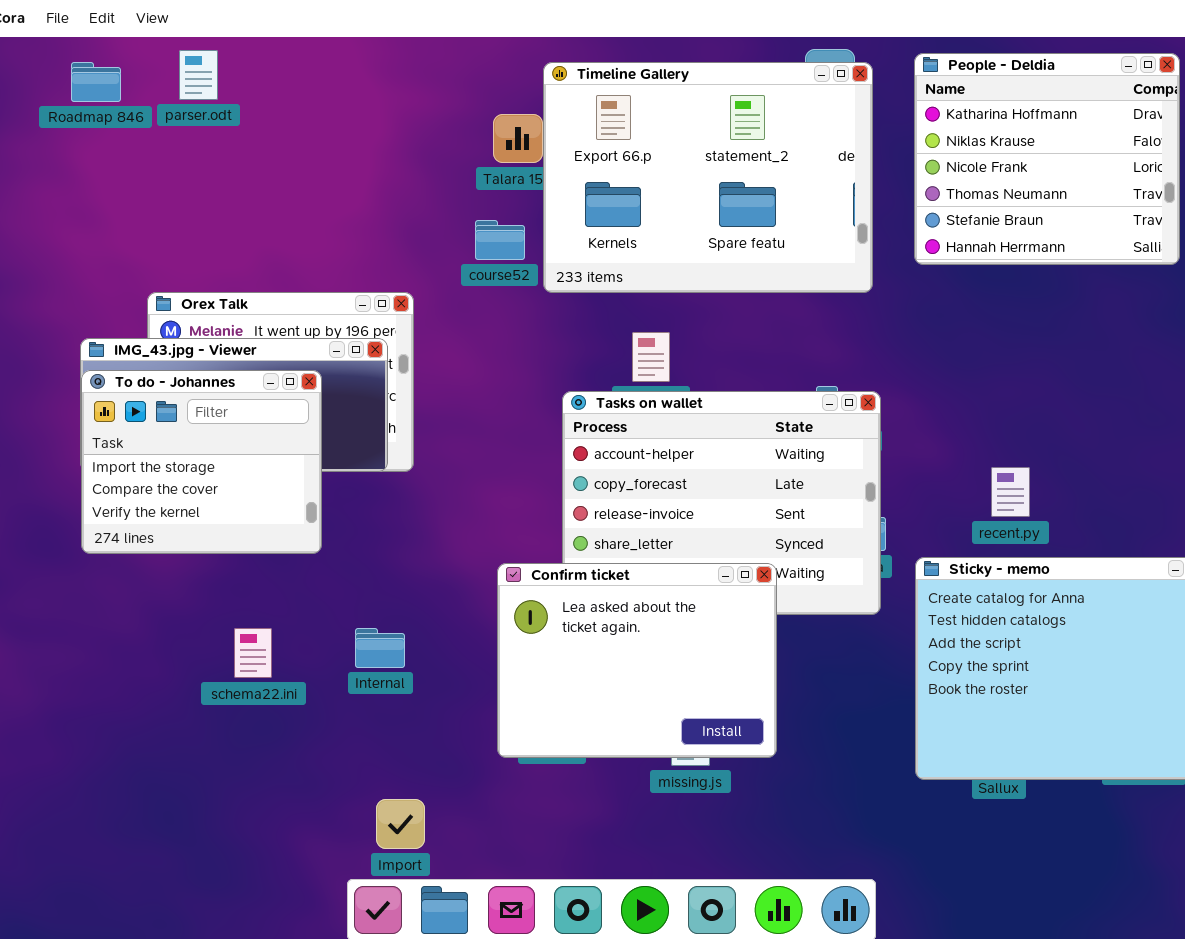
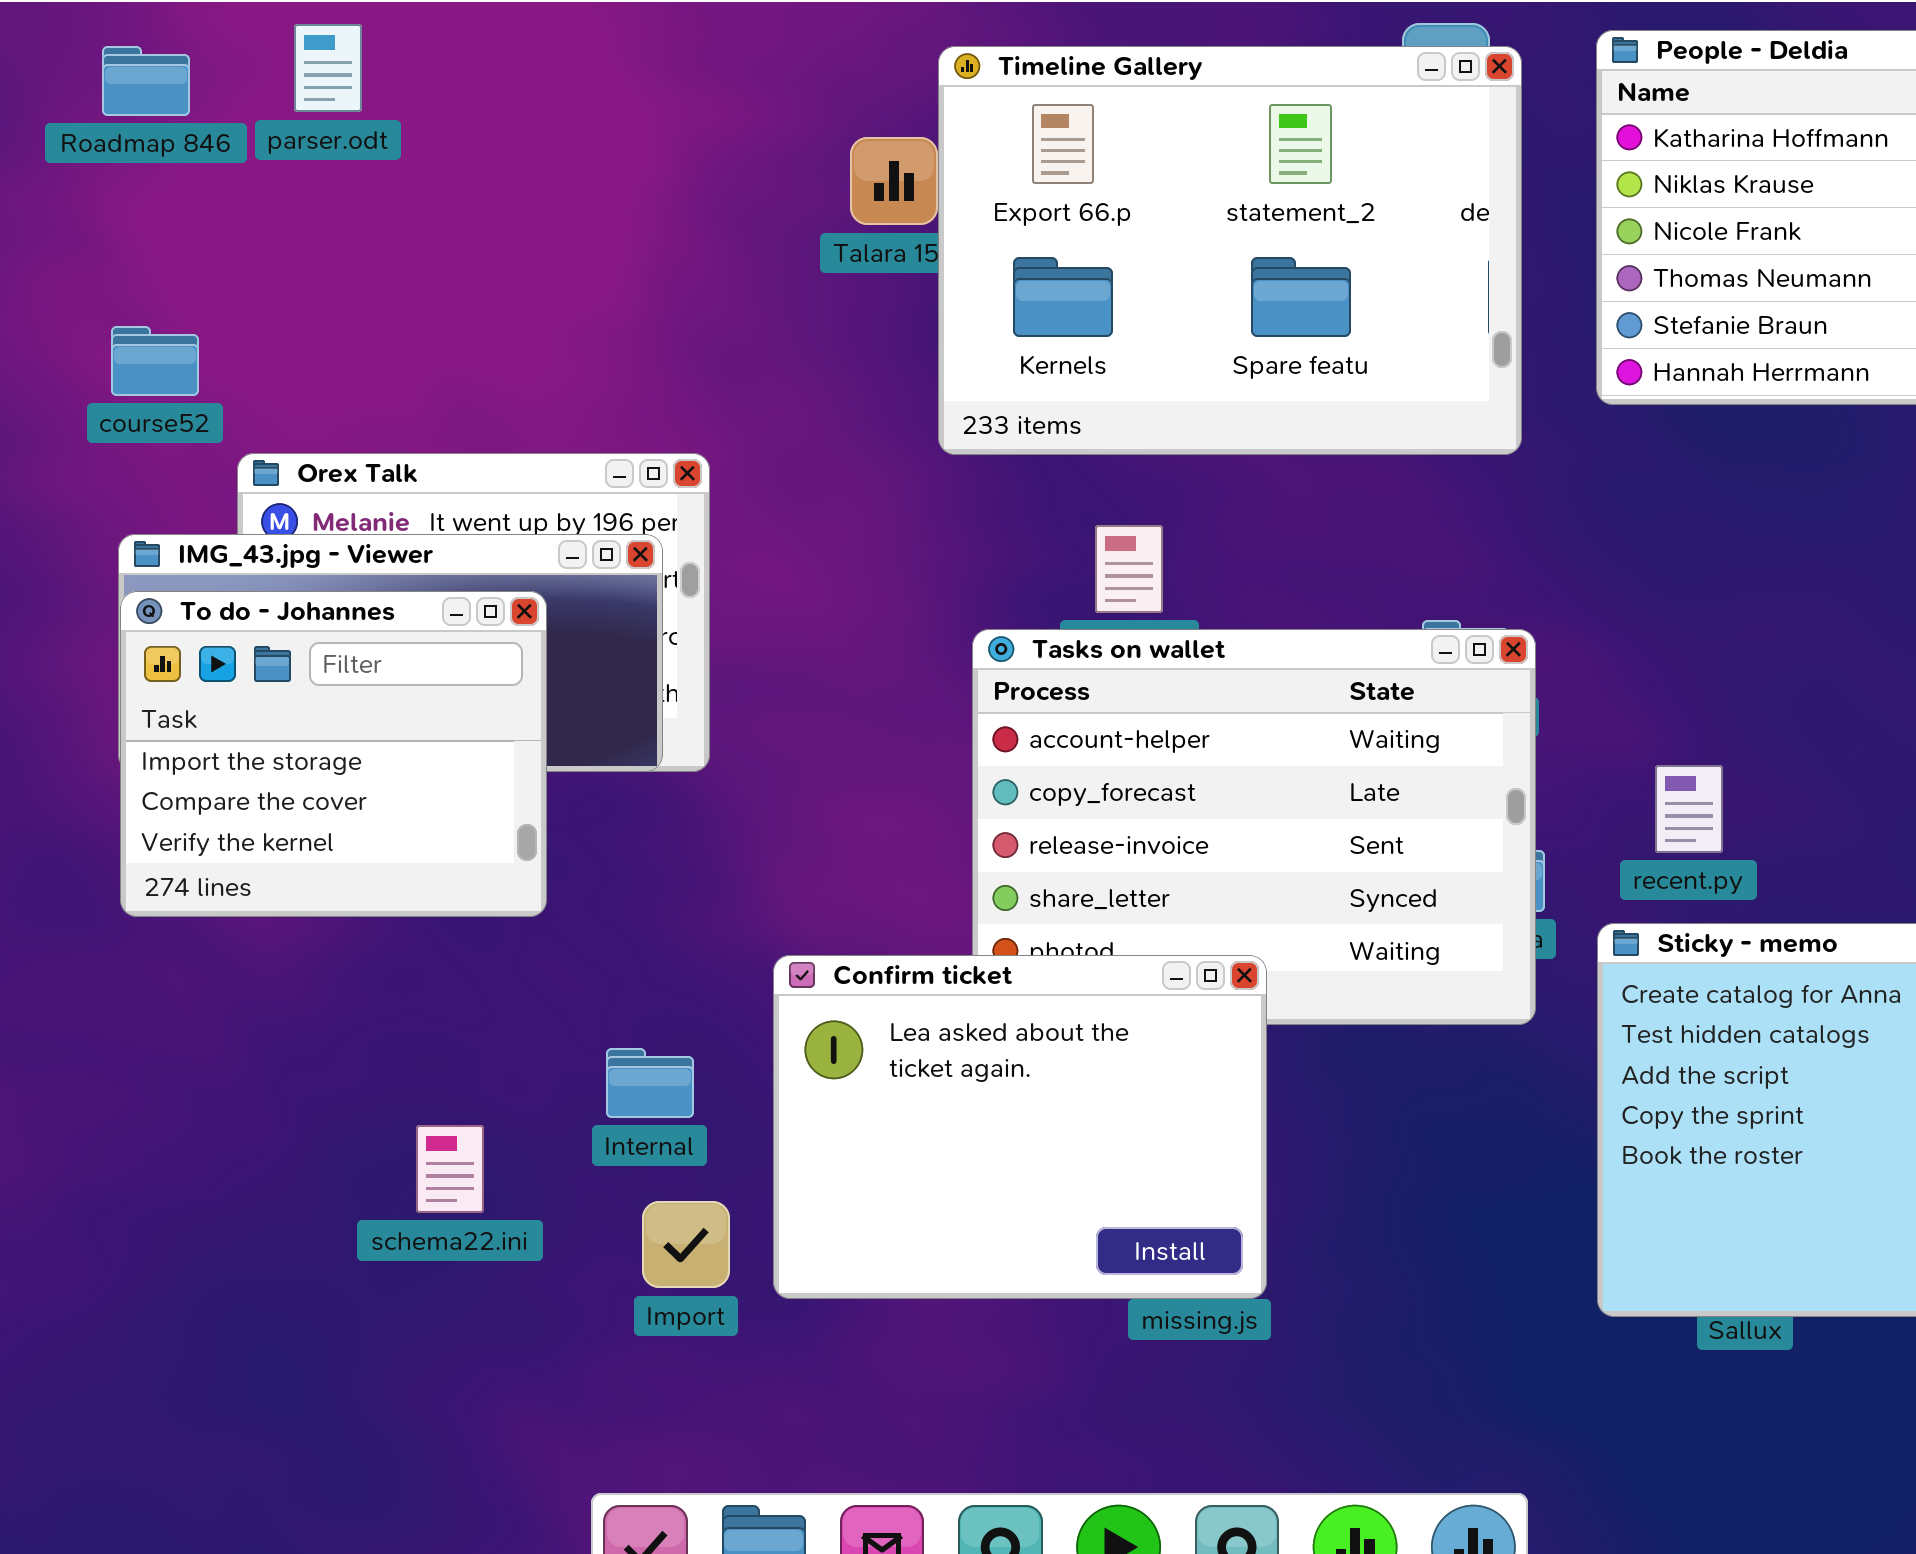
course52: [475,220,525,260] -> [111,326,199,396], moved
recent.py: [991,467,1030,517] -> [1655,765,1723,853], moved
Confirm ticket: [497,563,777,758] -> [773,955,1267,1299], moved
schema22.ini: [234,628,272,678] -> [416,1125,484,1213], moved
Import: [376,799,425,849] -> [642,1201,730,1288], moved

